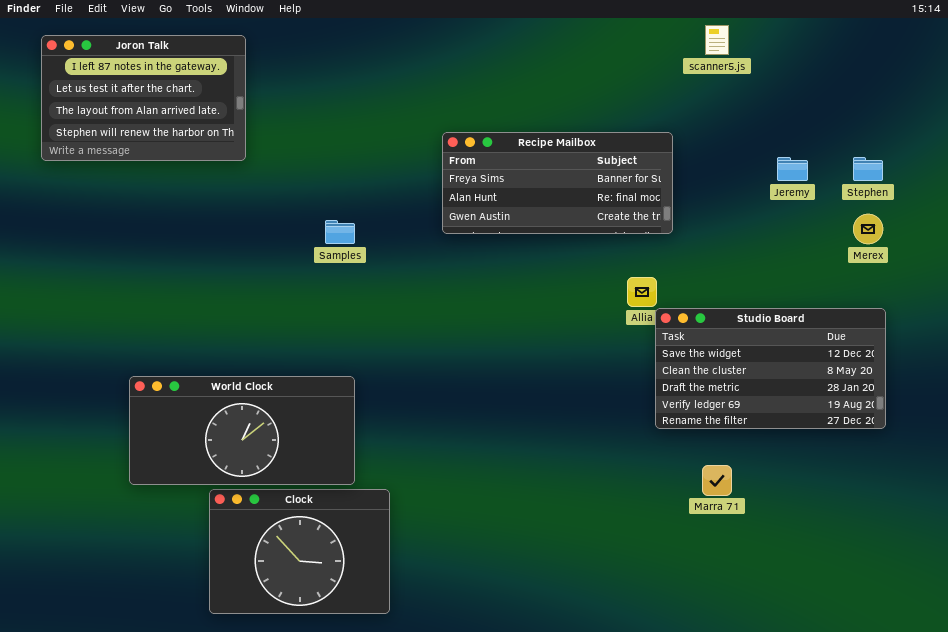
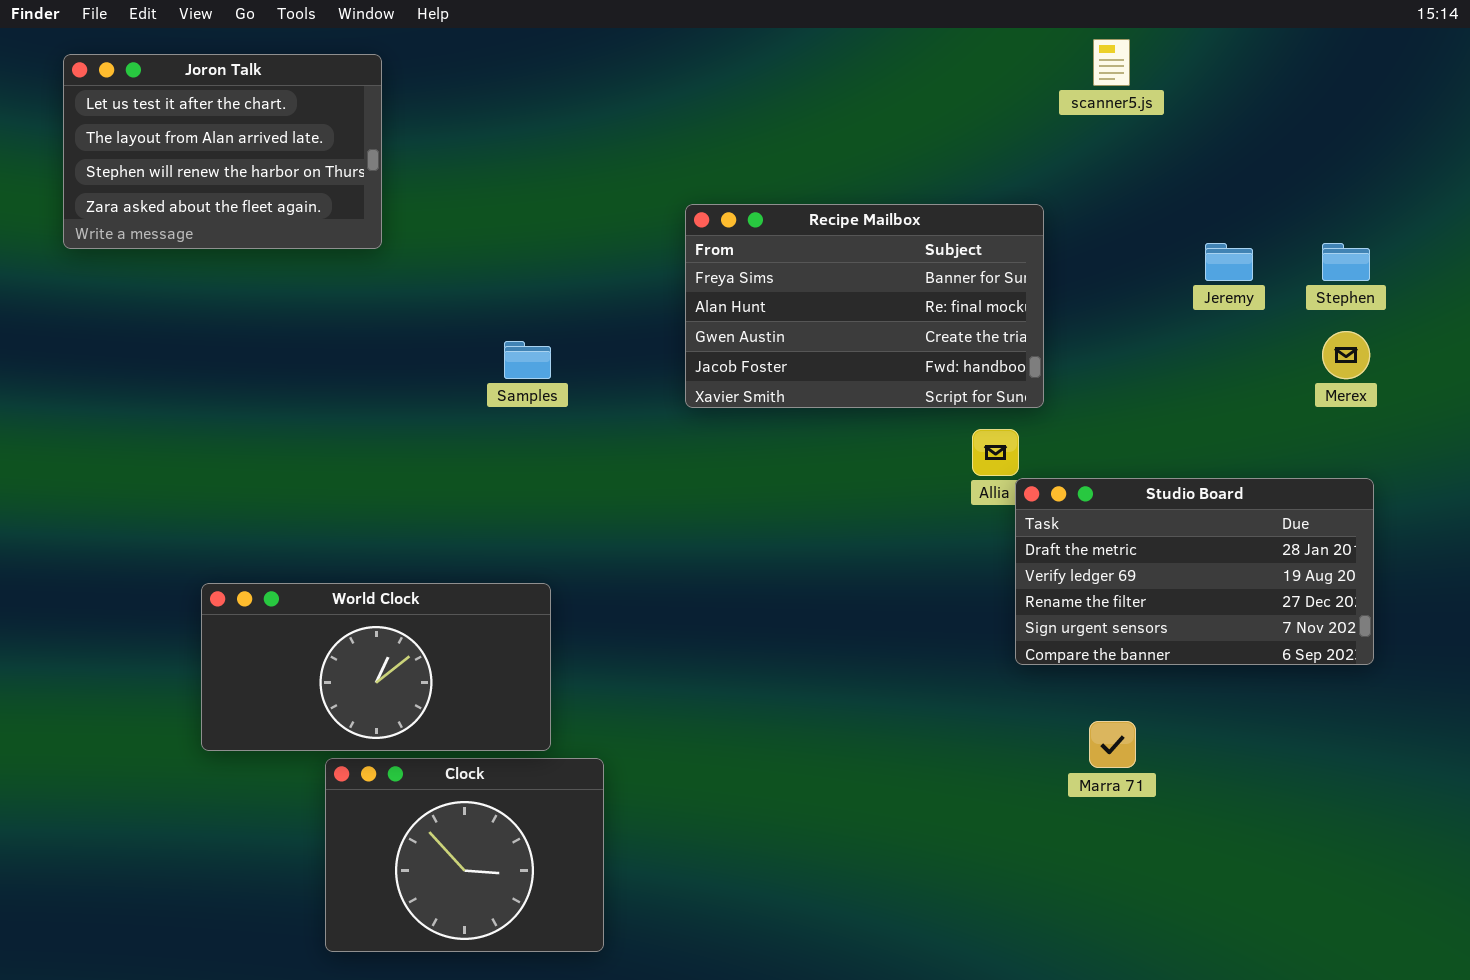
Joron Talk: [41,35,246,161] -> [63,54,382,249], scrolled down 1 row
Recipe Mailbox: [442,132,673,234] -> [685,204,1044,408], resized
Studio Board: [655,308,886,429] -> [1015,478,1374,665], scrolled down 2 rows

